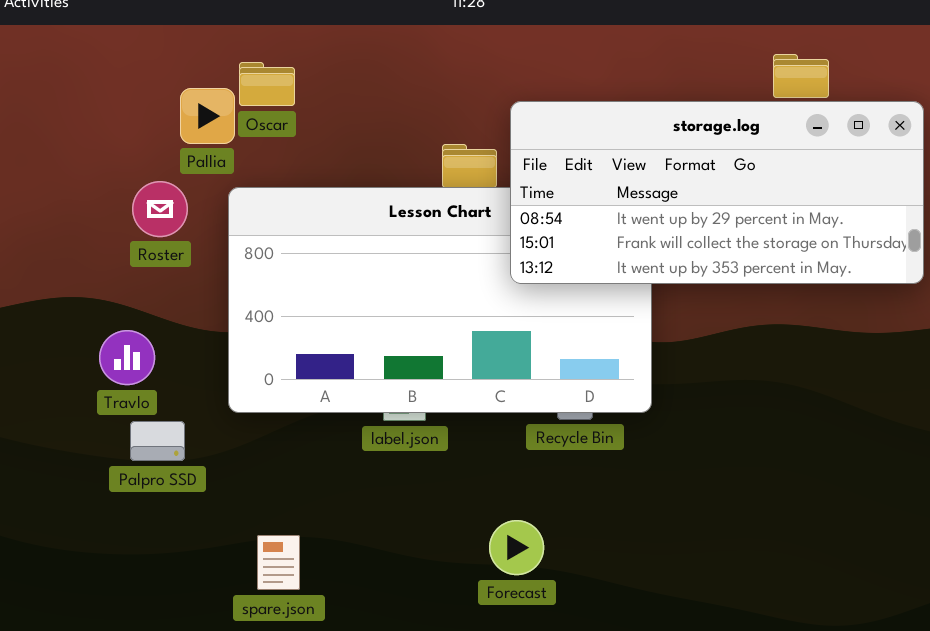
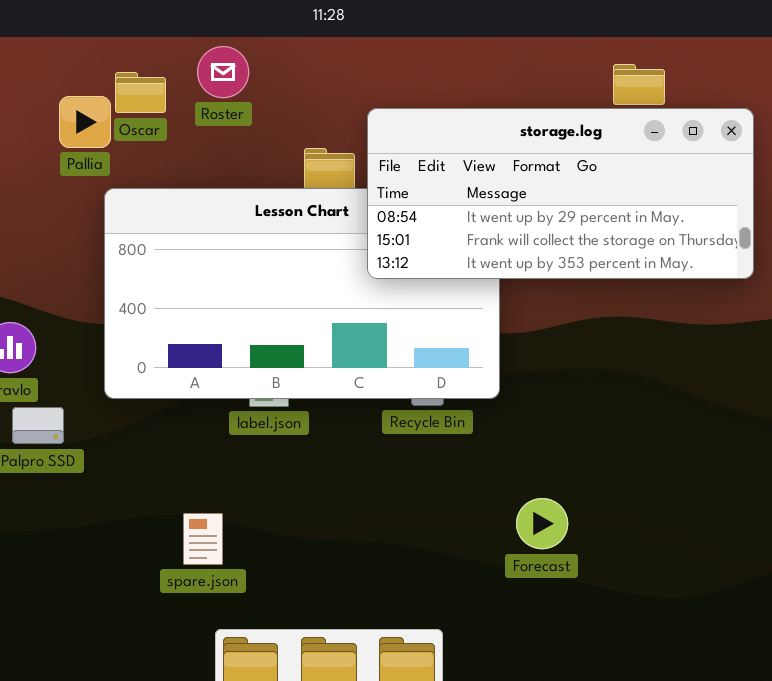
Roster: [132,181,188,237] -> [197,46,249,98], moved
Forecast: [489,520,544,575] -> [516,498,568,549], moved
spare.json: [257,535,300,590] -> [183,513,223,565], moved

